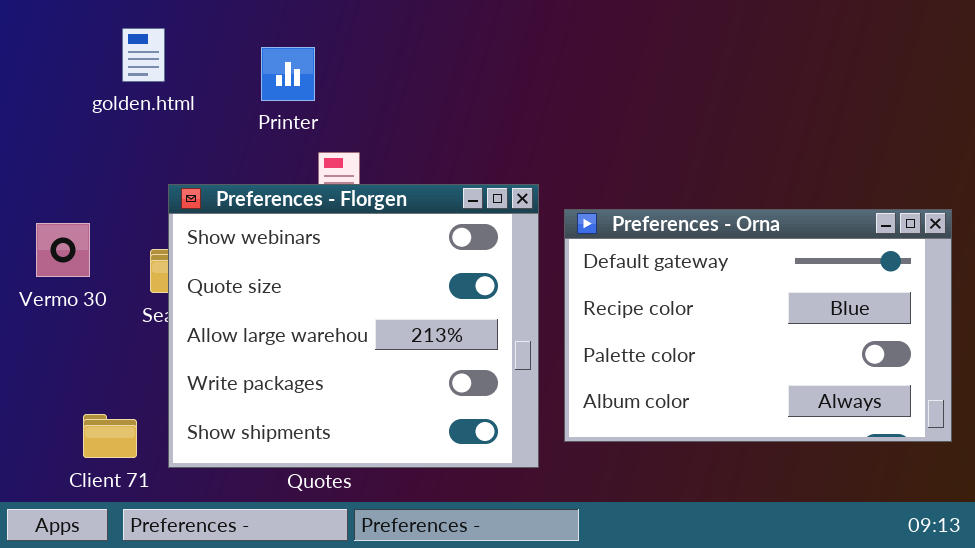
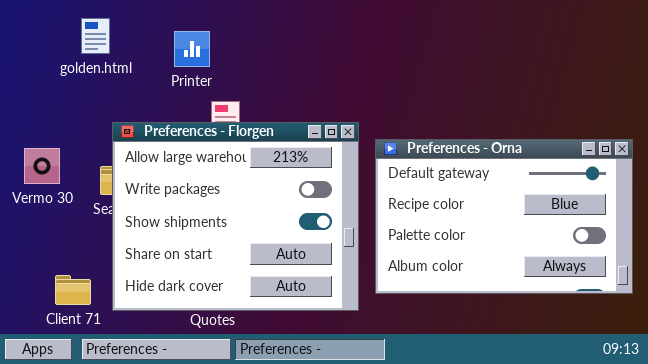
Preferences - Florgen: [168,184,539,468] -> [112,122,359,311], scrolled down 2 rows

